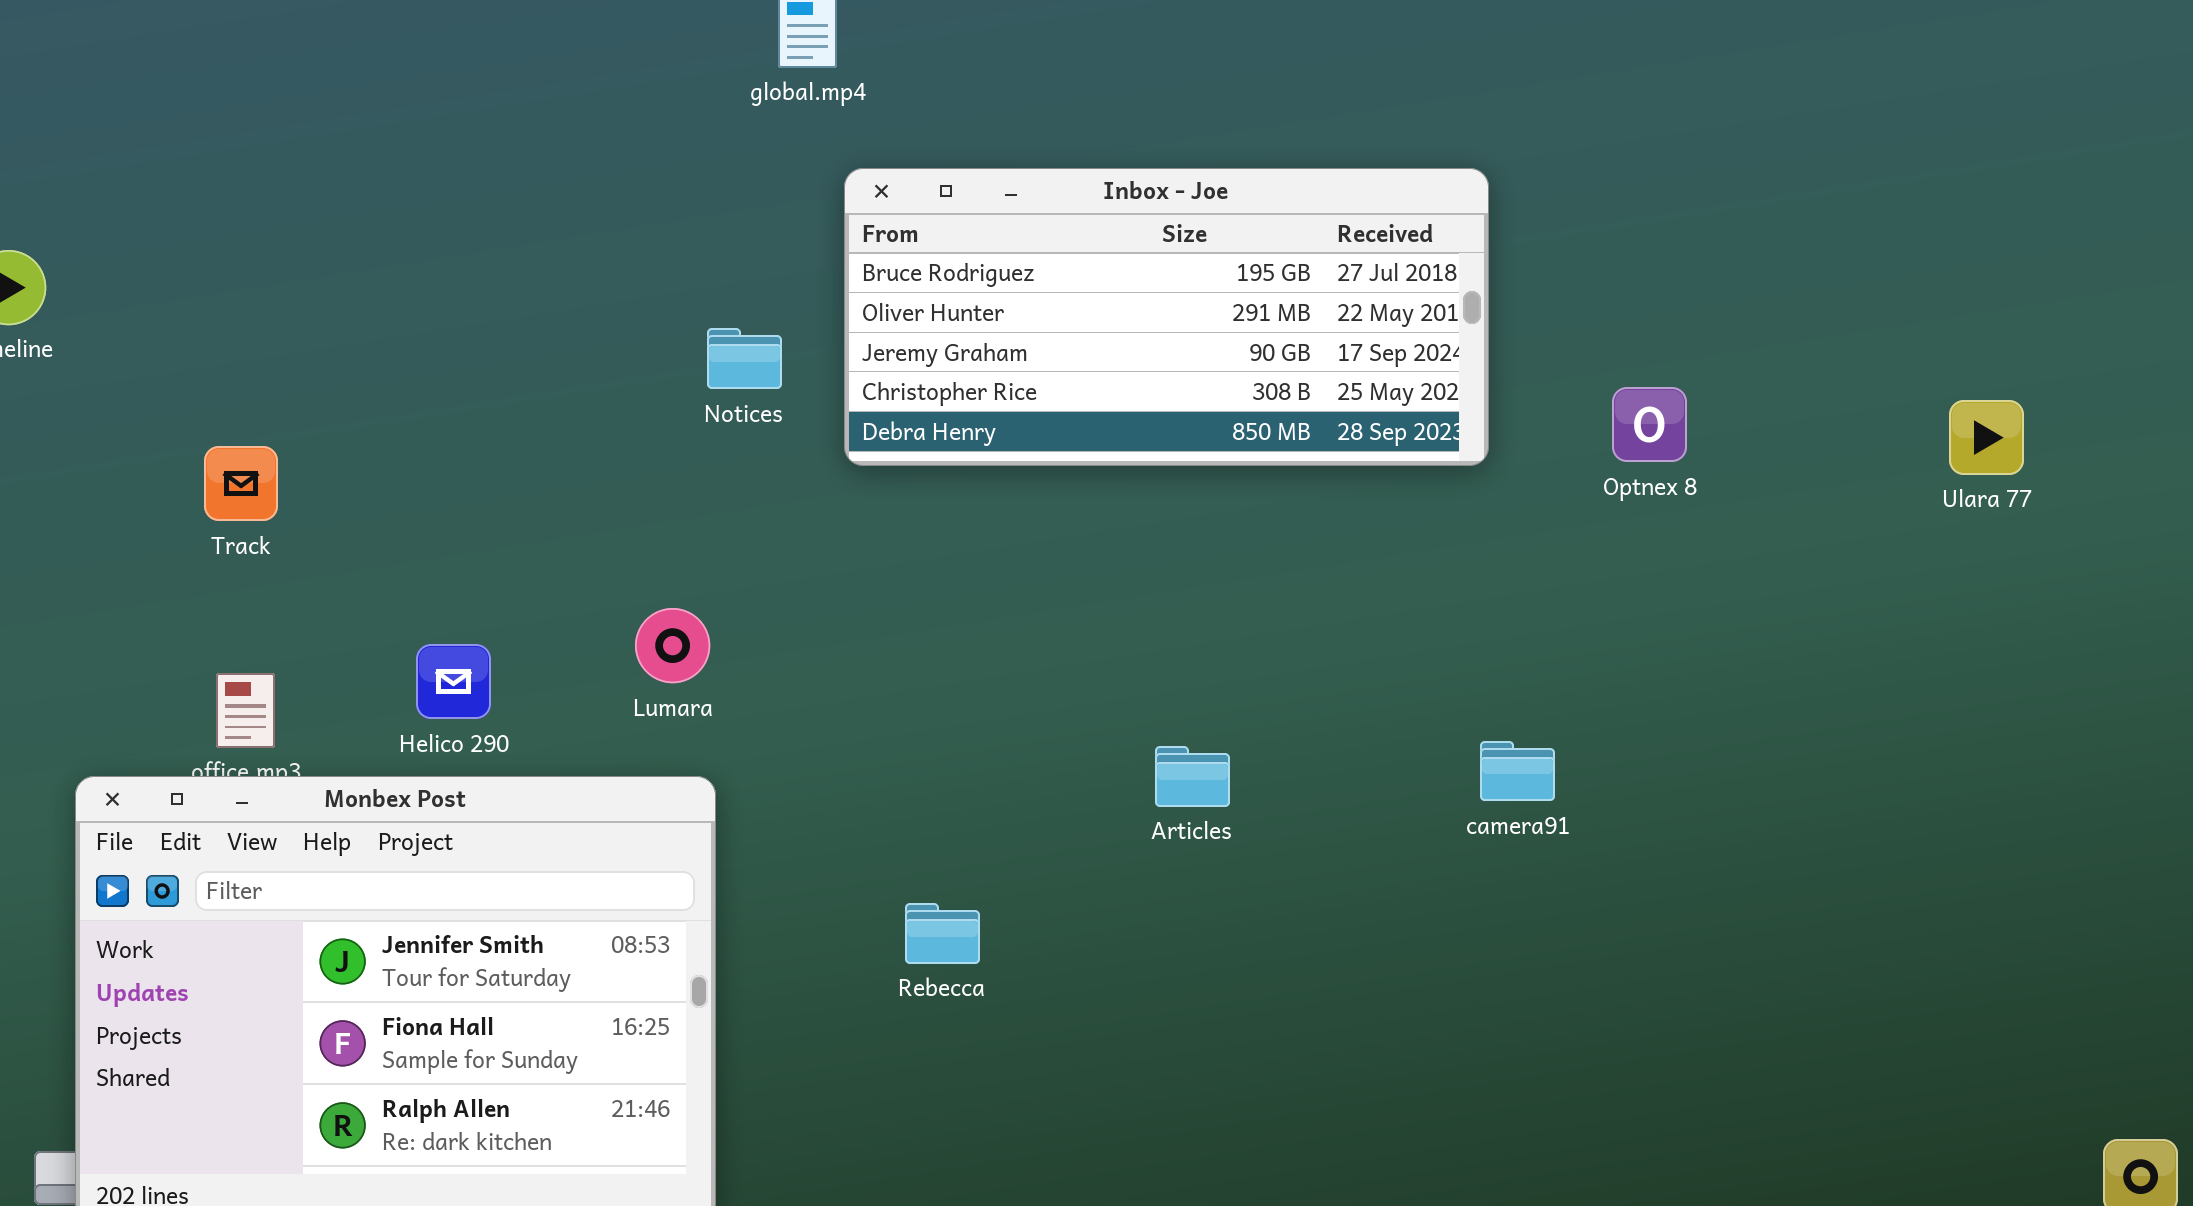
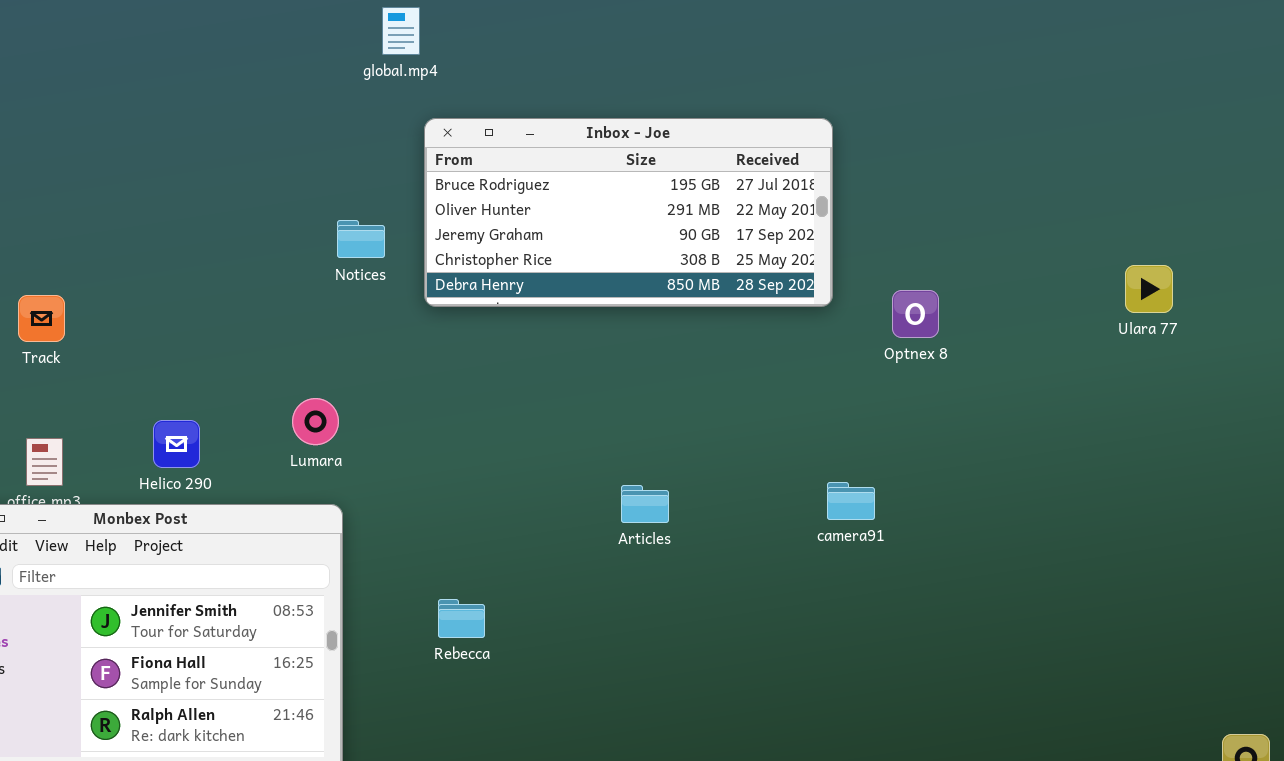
Optnex 8: [1612,387,1687,462] -> [892,290,939,338], moved
Rebecca: [905,903,980,964] -> [438,599,485,638], moved

